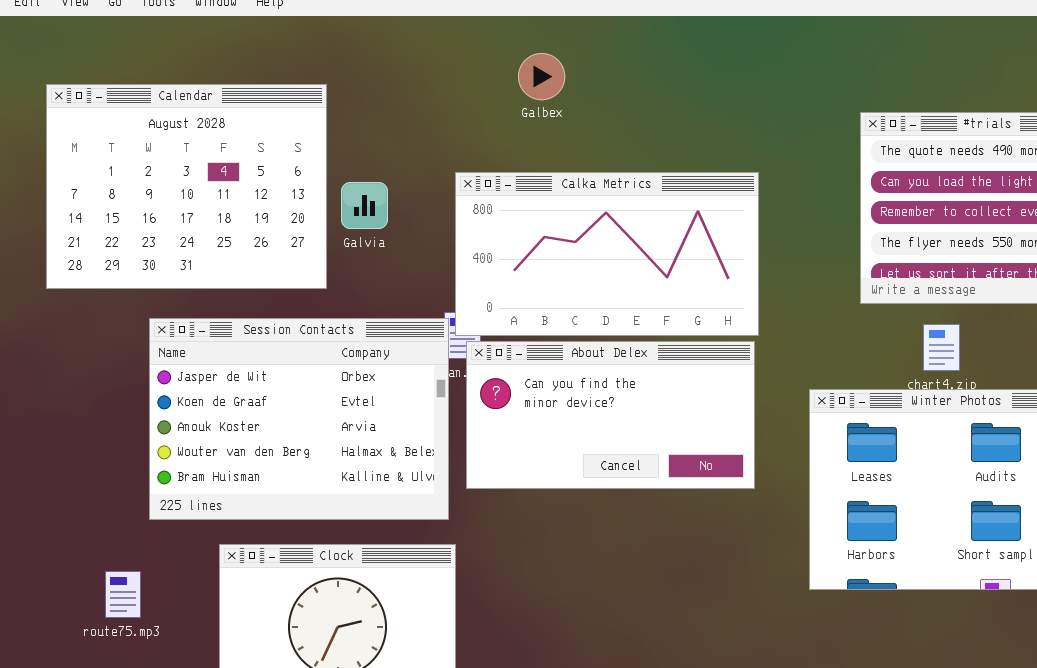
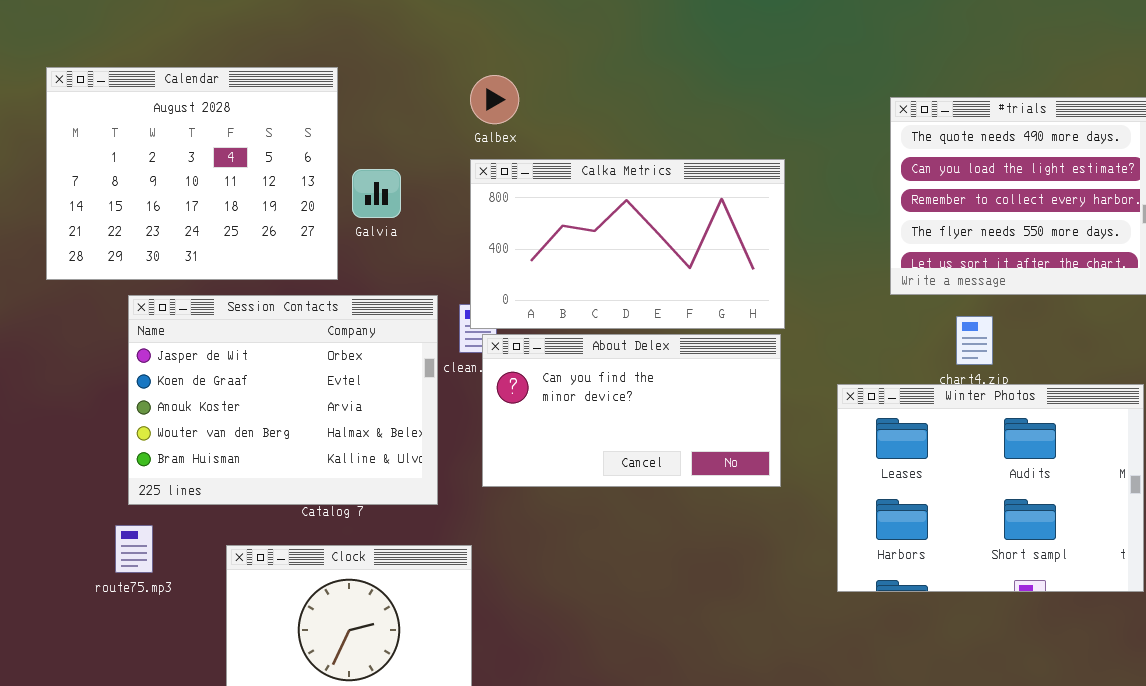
Galbex: [518,53,565,100] -> [470,75,519,124], moved
Session Contacts: [149,318,449,520] -> [128,295,438,505], moved
route75.mp3: [105,571,141,618] -> [115,525,153,573], moved

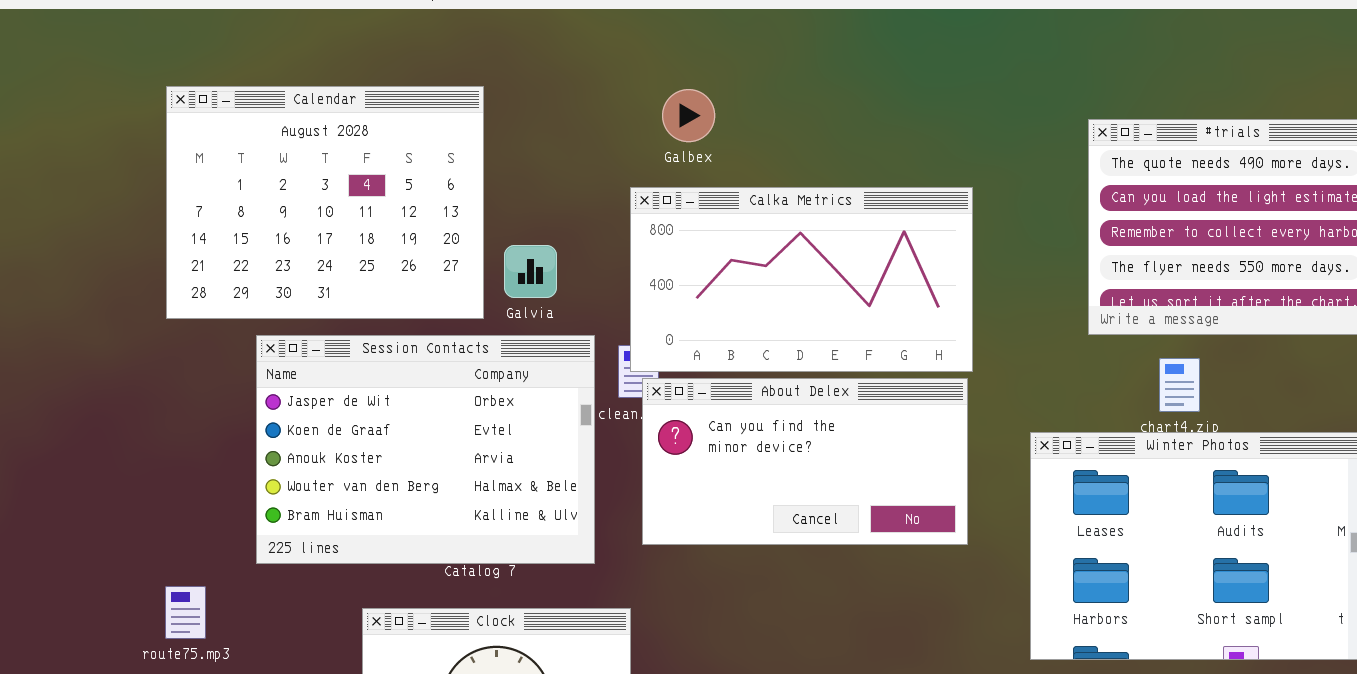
Galbex: [470,75,519,124] -> [662,89,715,142], moved
Galvia: [352,169,401,218] -> [504,245,557,298], moved
route75.mp3: [115,525,153,573] -> [165,586,206,639], moved

